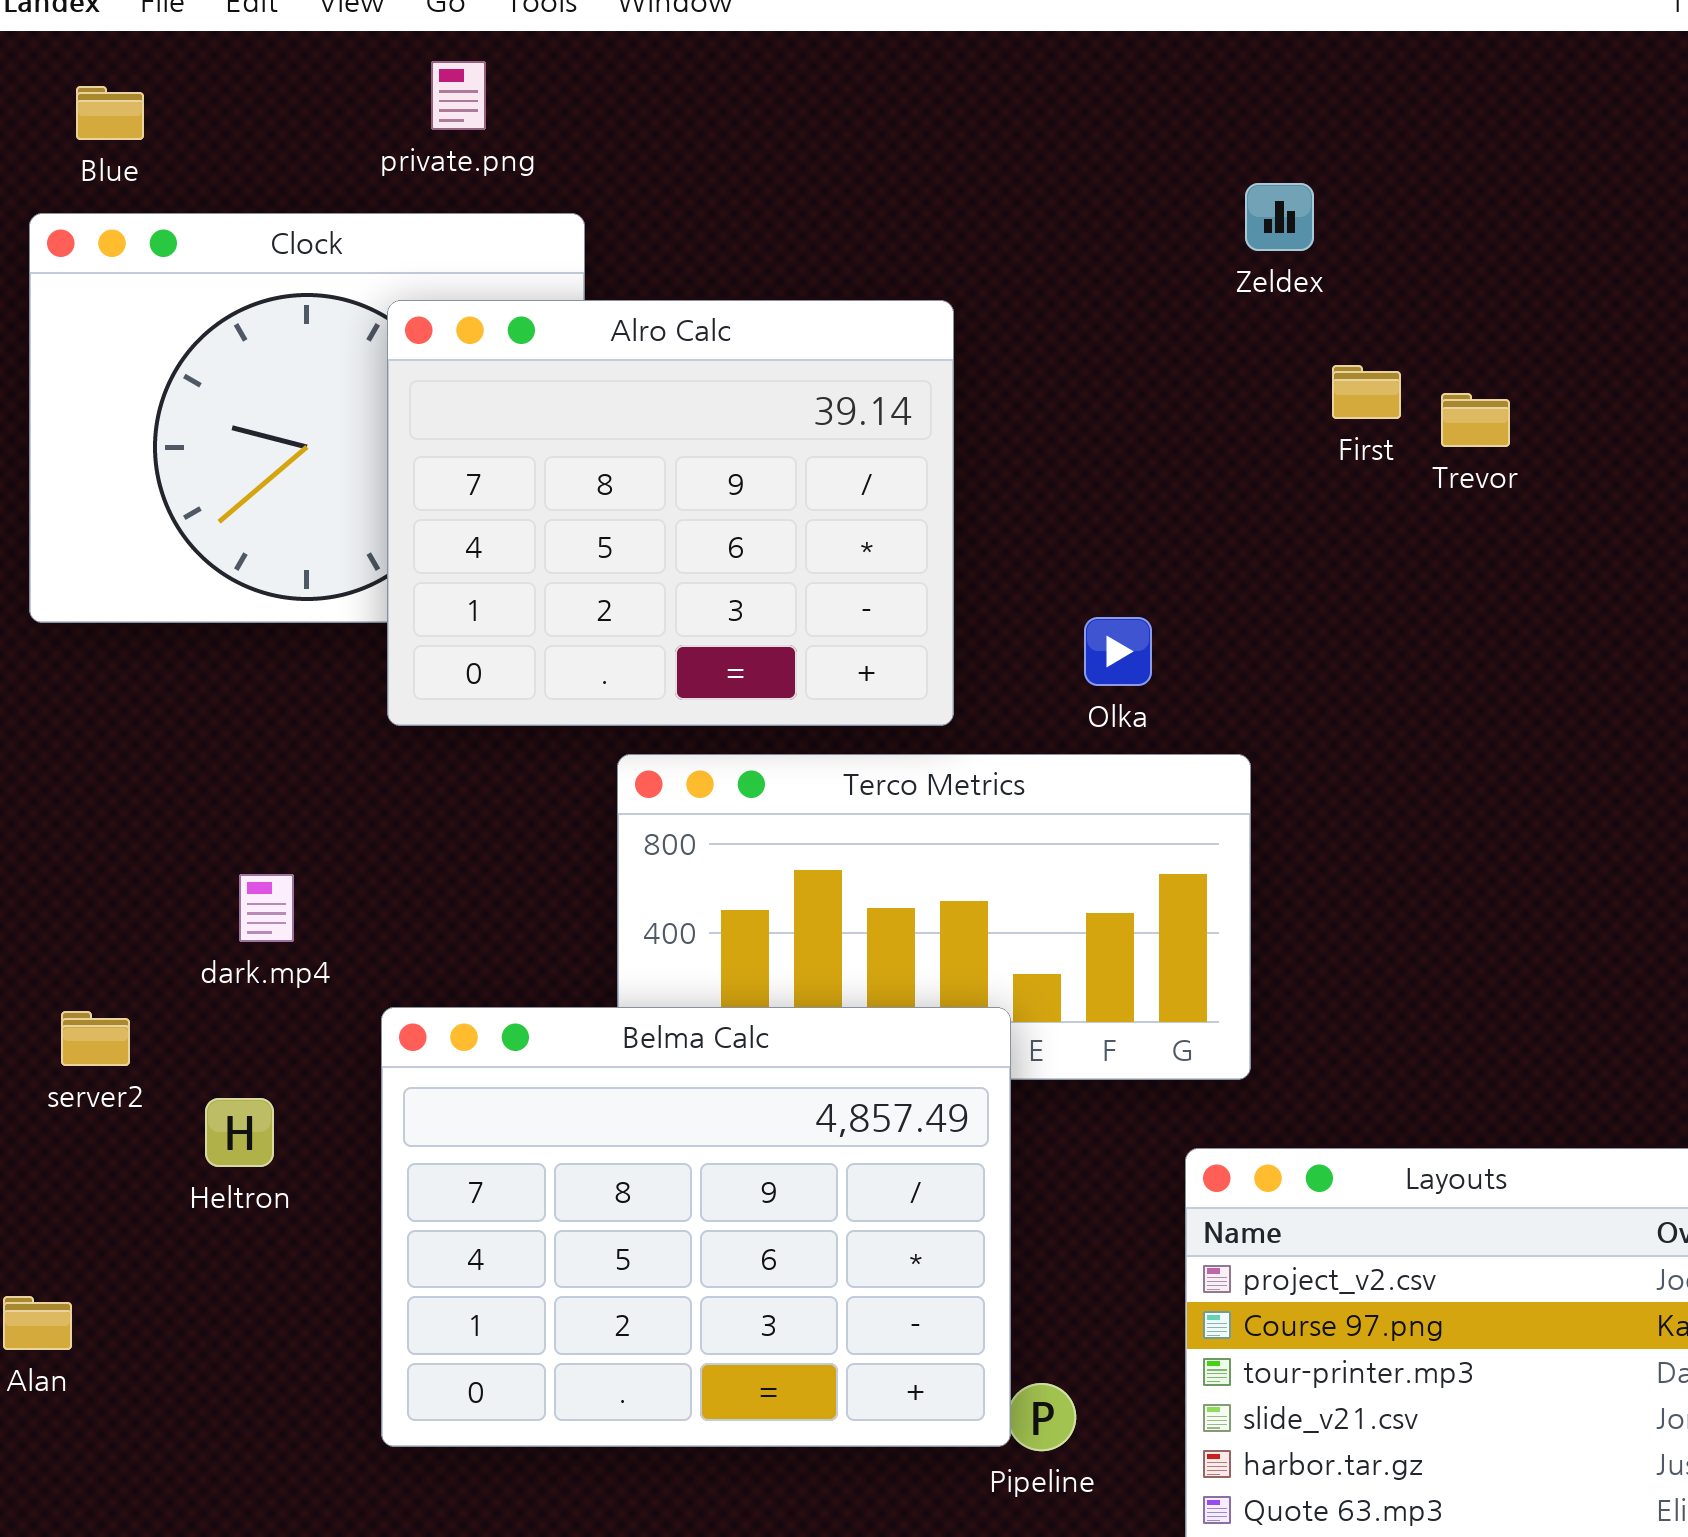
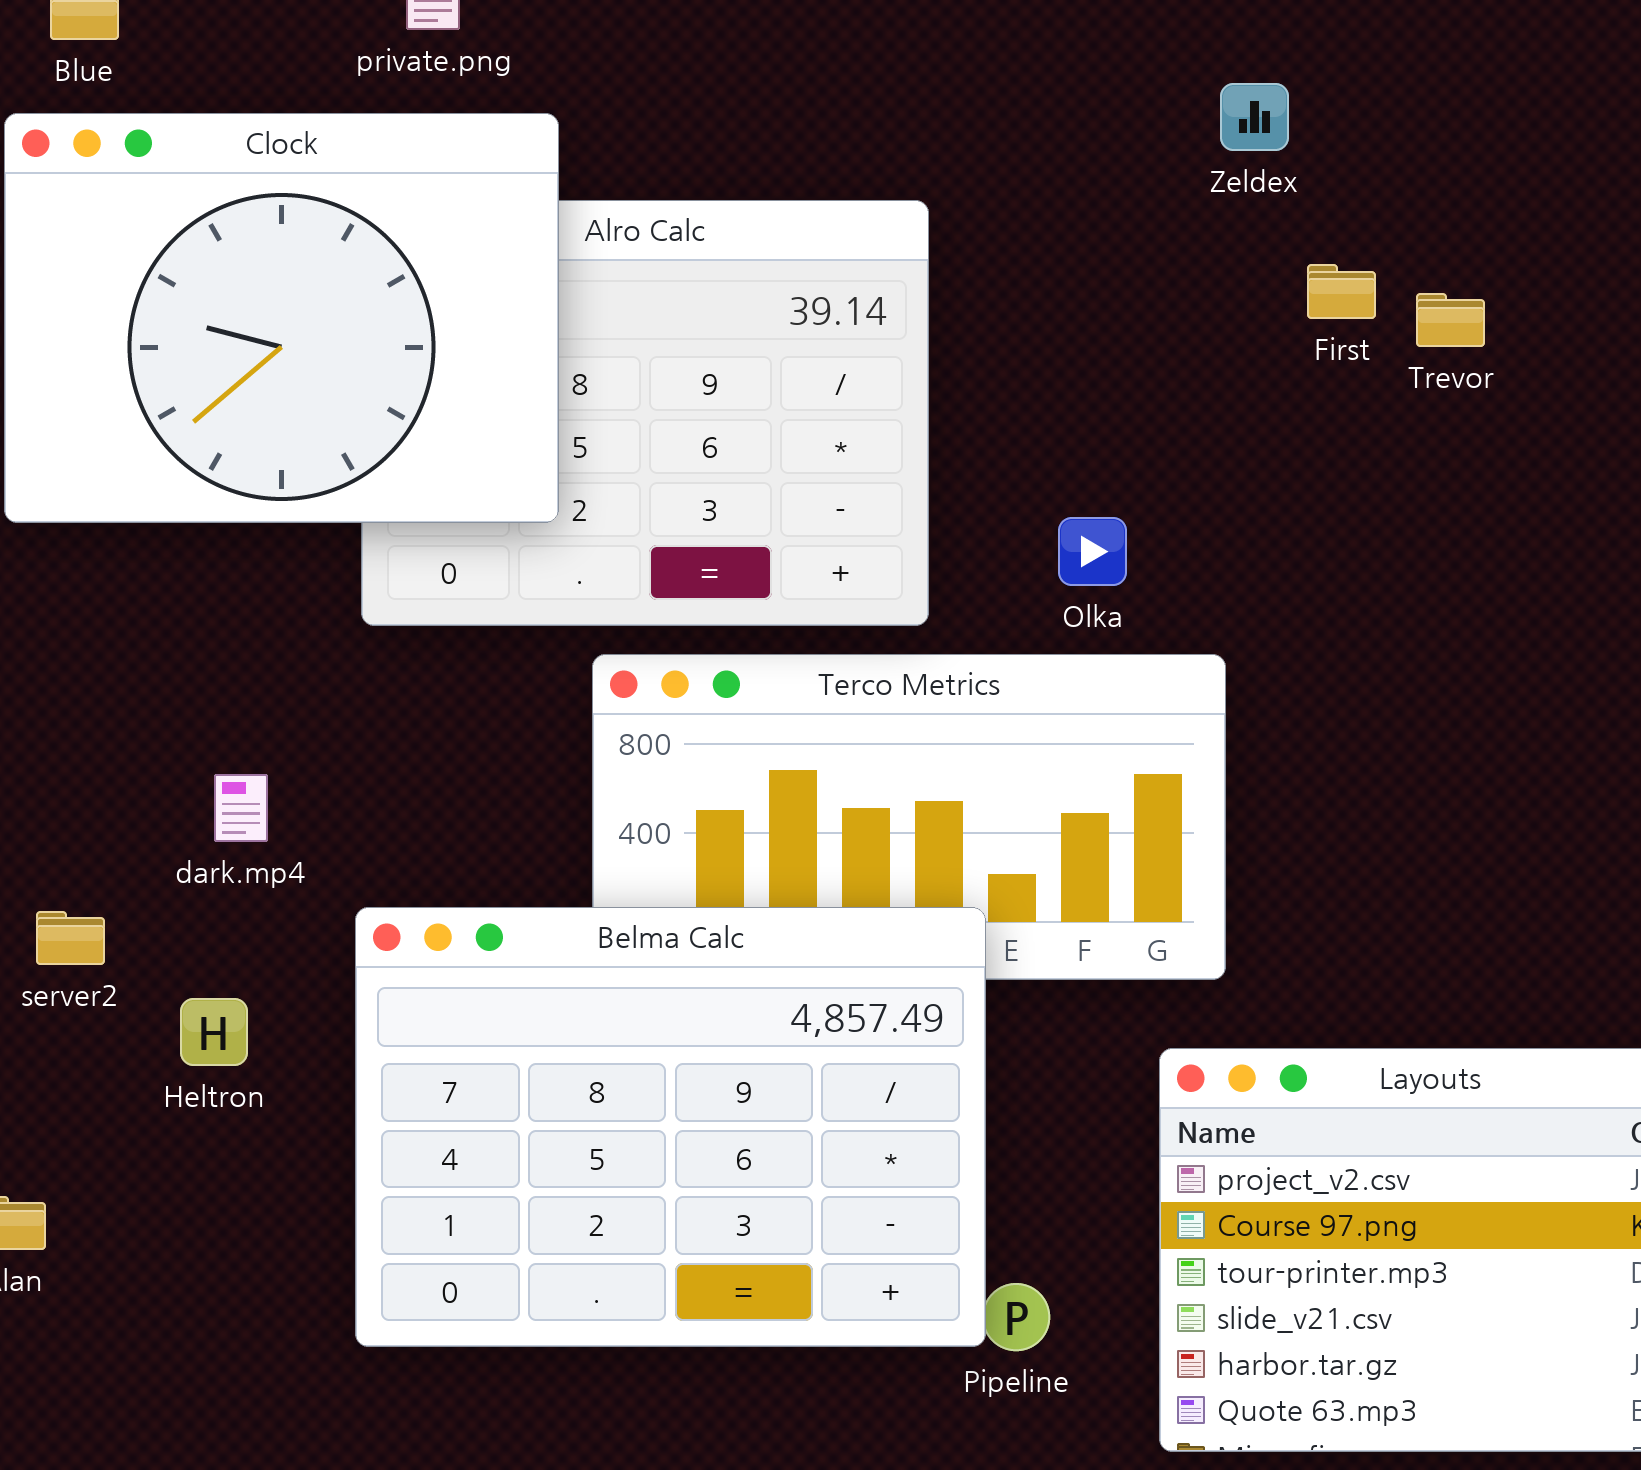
Clock: [29,213,585,623] -> [4,113,559,523], raised

